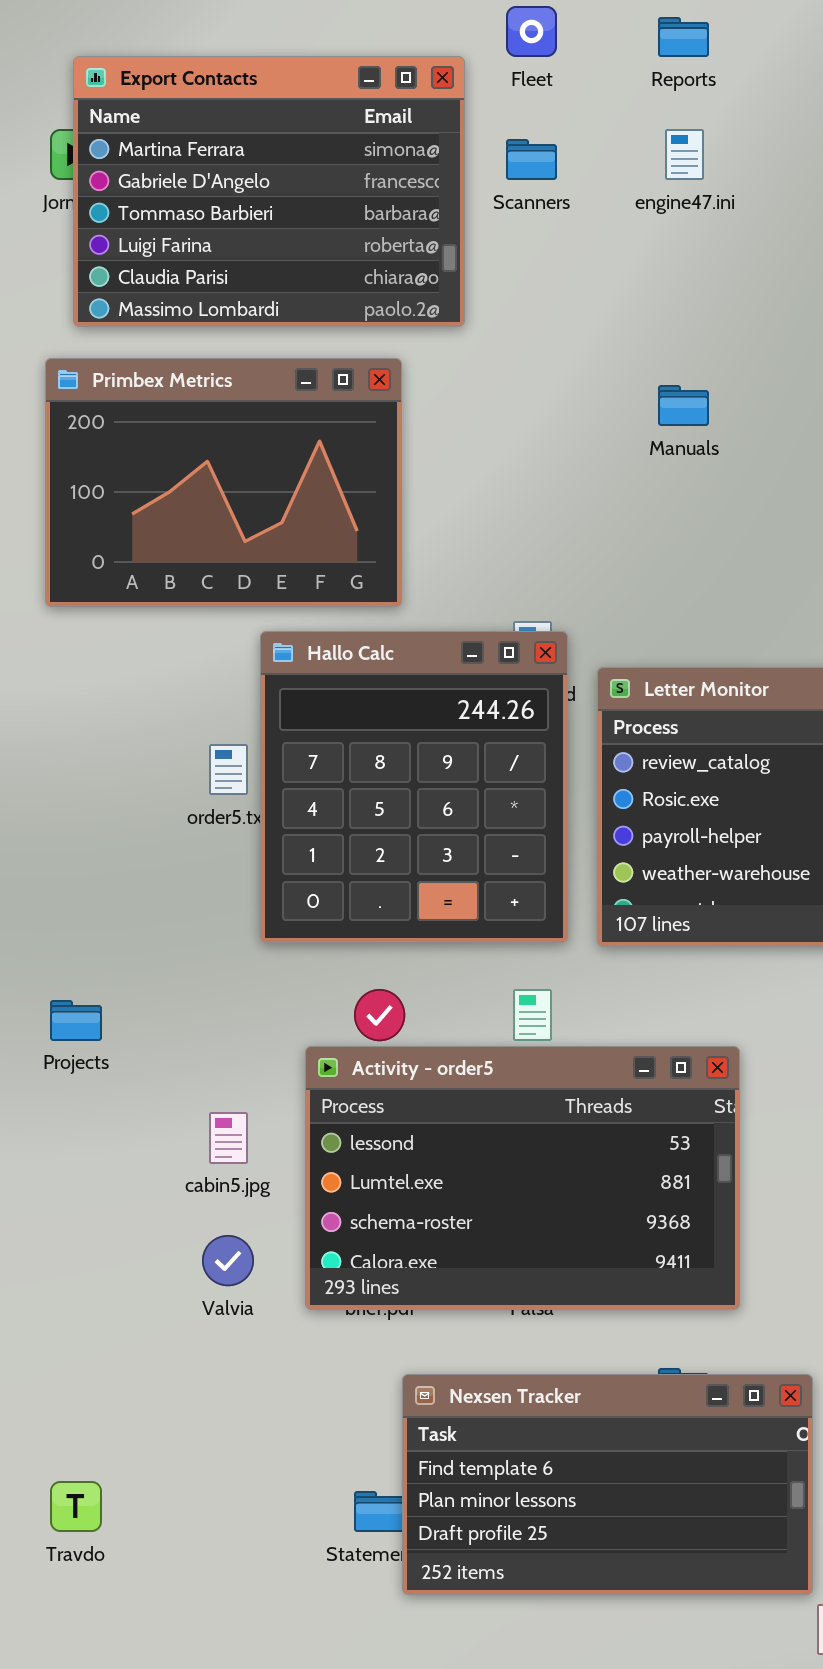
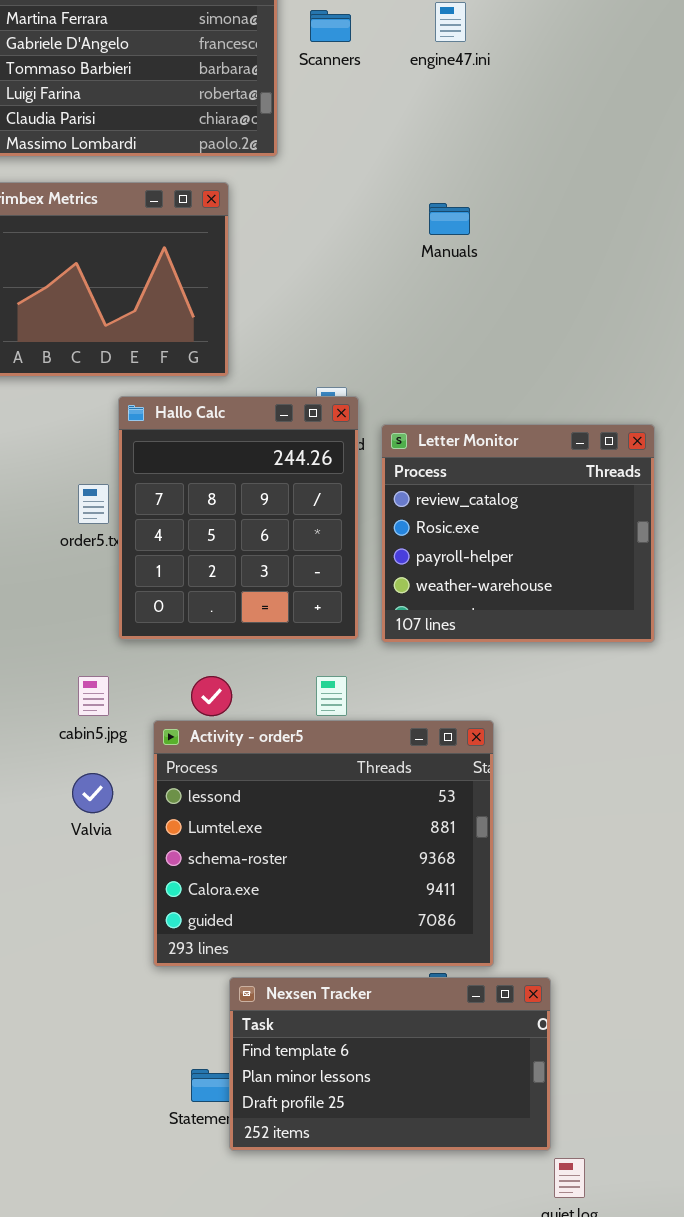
Activity - order5: [305,1046,740,1310] -> [153,720,494,967], resized
cabin5.jpg: [209,1112,248,1164] -> [78,676,109,716], moved
Valvia: [202,1235,254,1286] -> [72,773,113,813], moved

